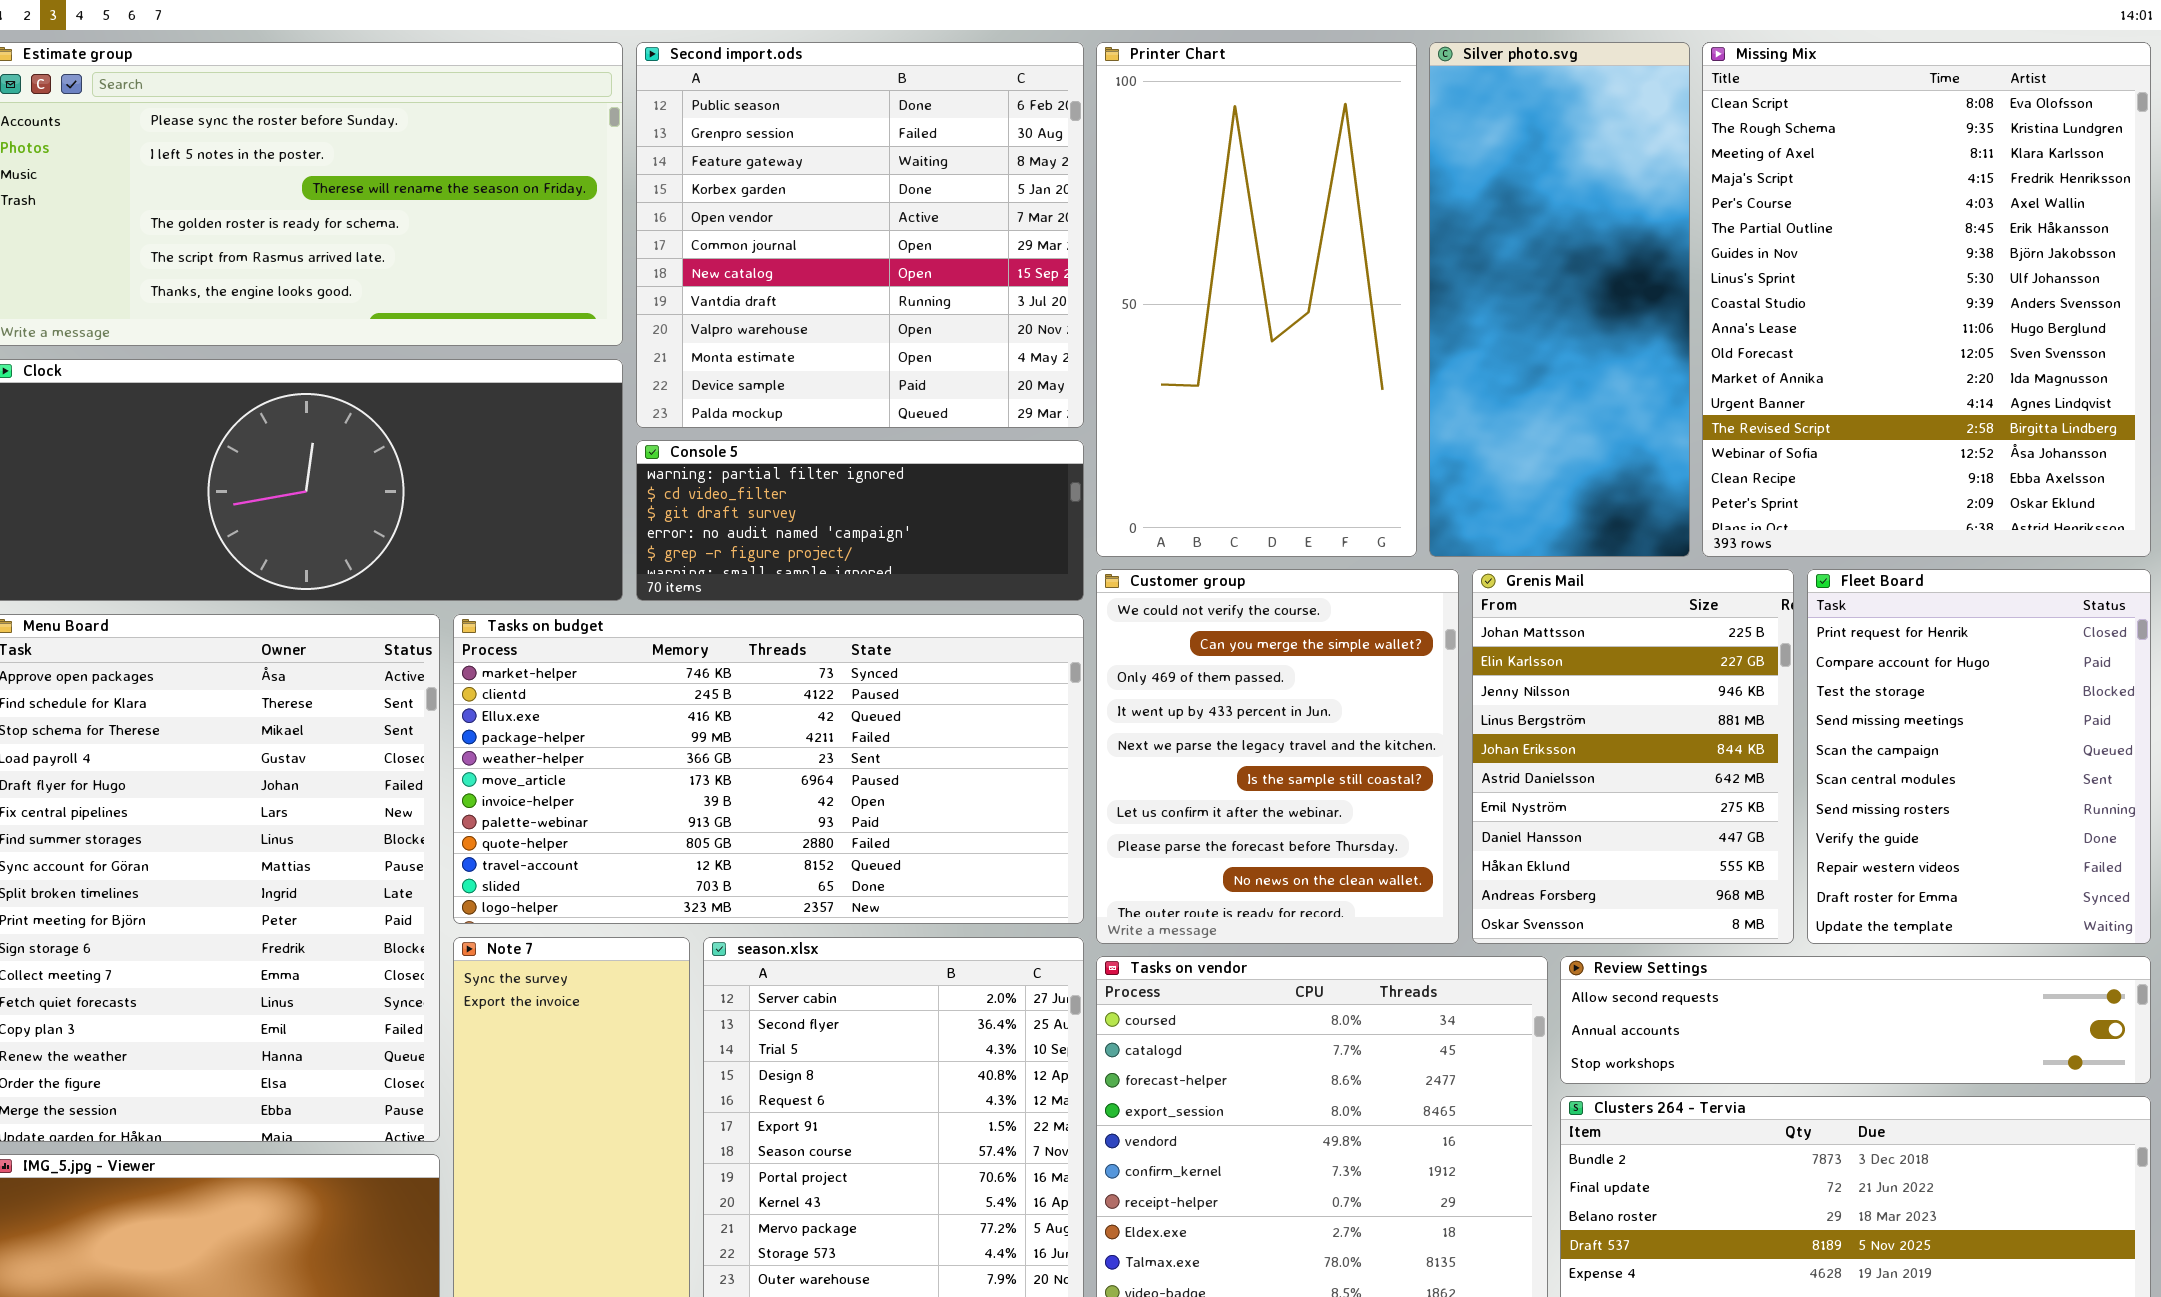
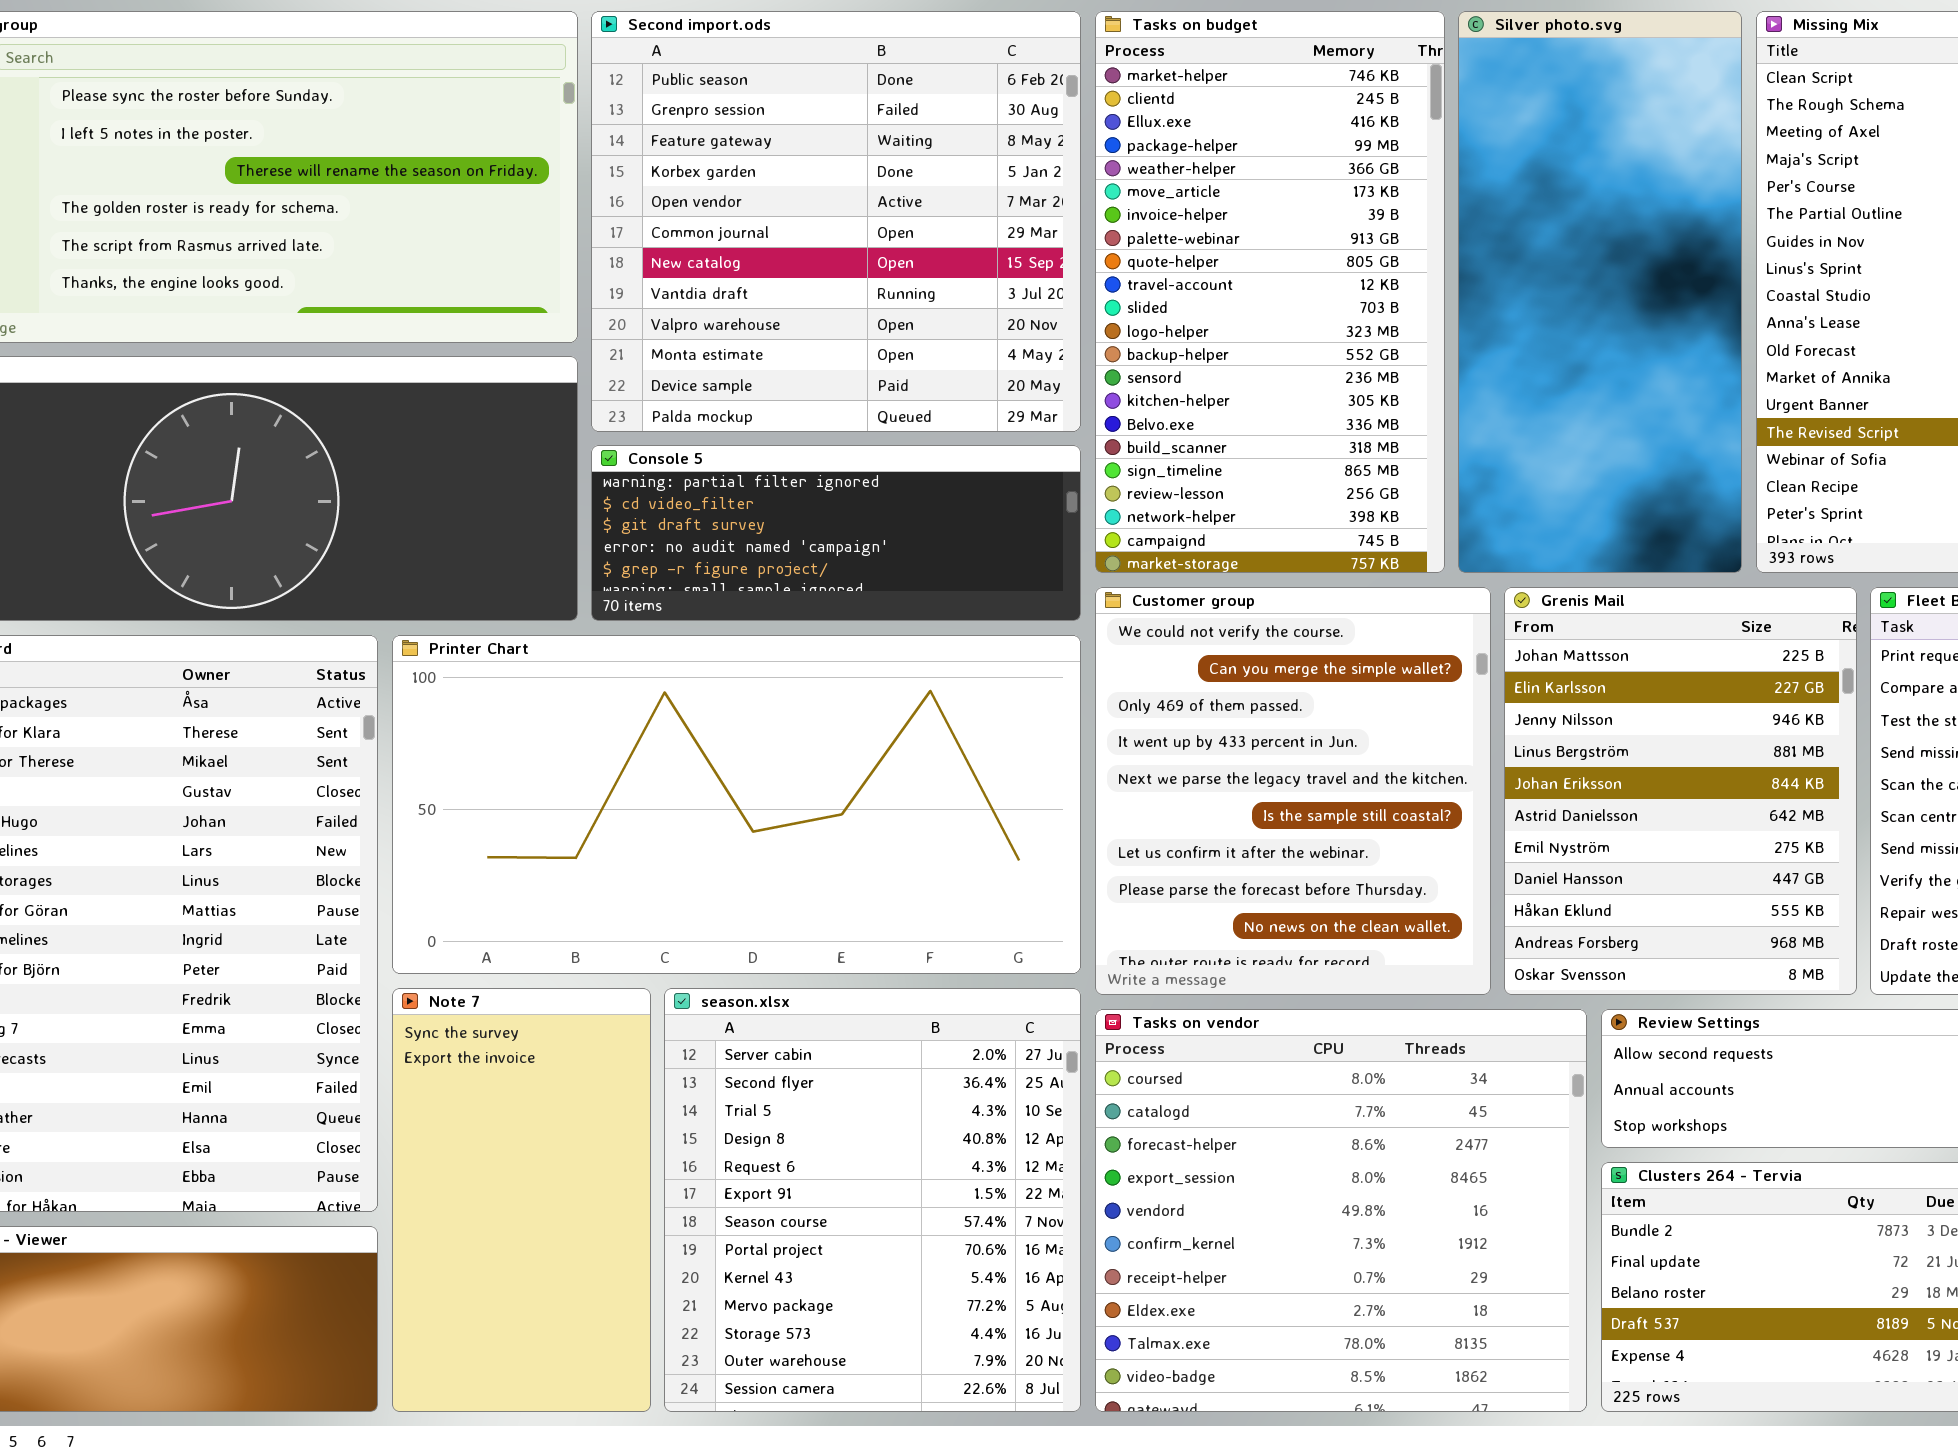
Printer Chart: [1096,42,1417,557] -> [392,635,1081,974], moved, resized
Tasks on budget: [453,614,1084,924] -> [1095,11,1445,573], moved, resized

